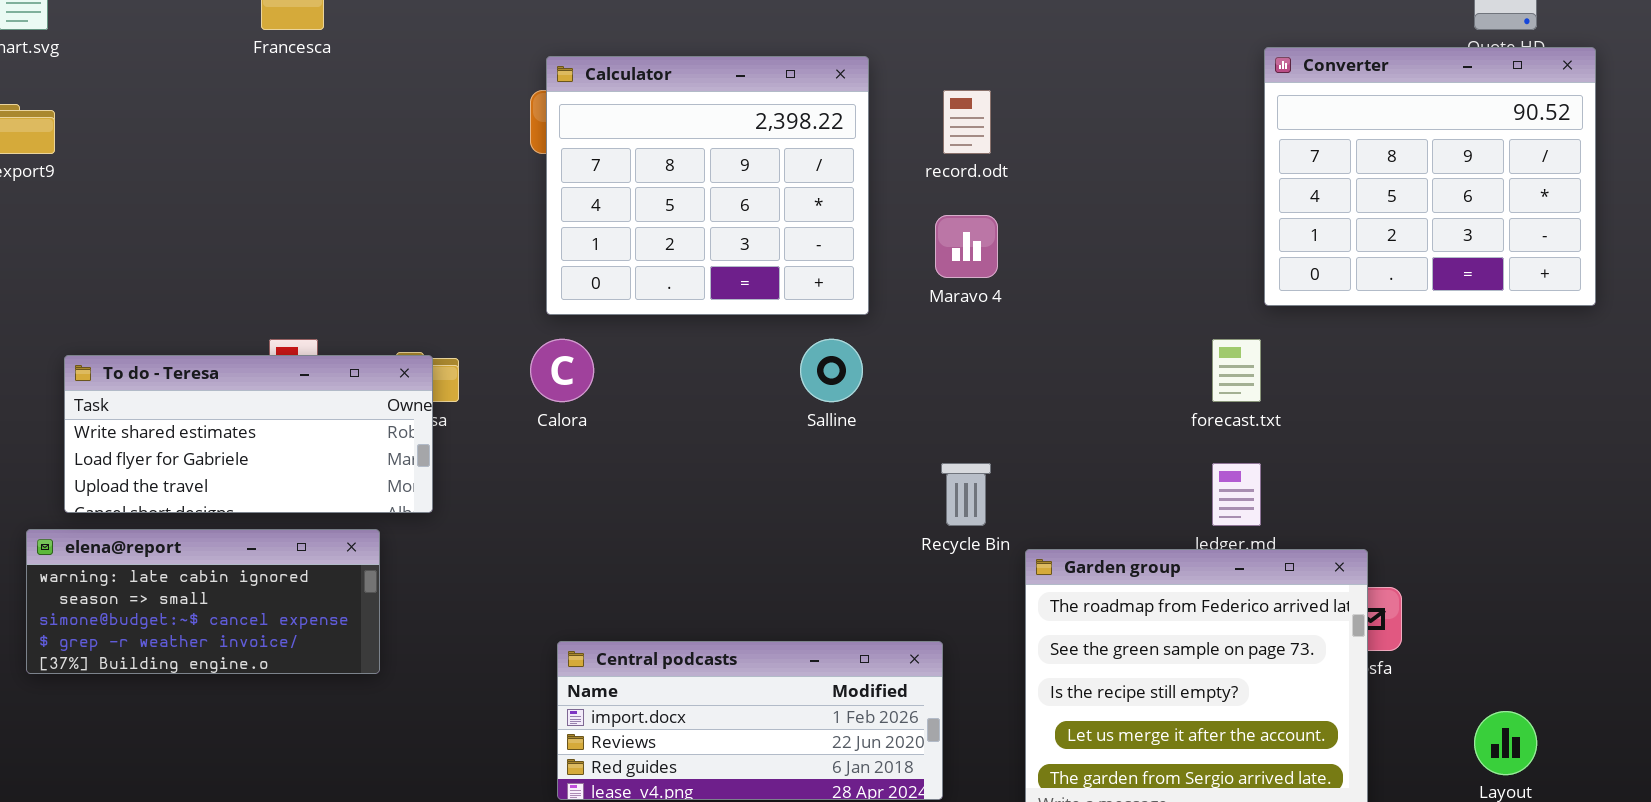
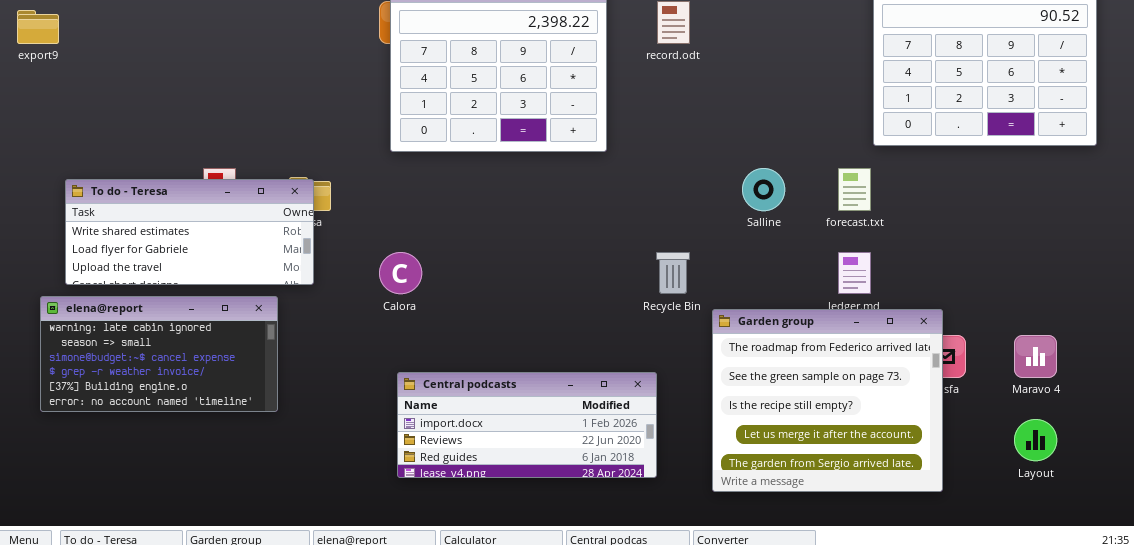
Maravo 4: [935,215,998,278] -> [1014,335,1057,378], moved
Calora: [530,339,594,402] -> [379,252,422,294], moved
Salline: [800,339,863,402] -> [742,168,785,211], moved
elena@report: [26,529,380,674] -> [40,296,278,412], resized

